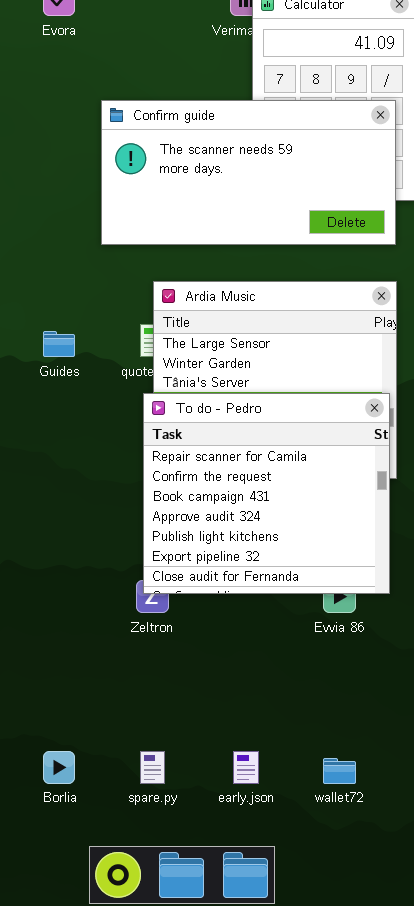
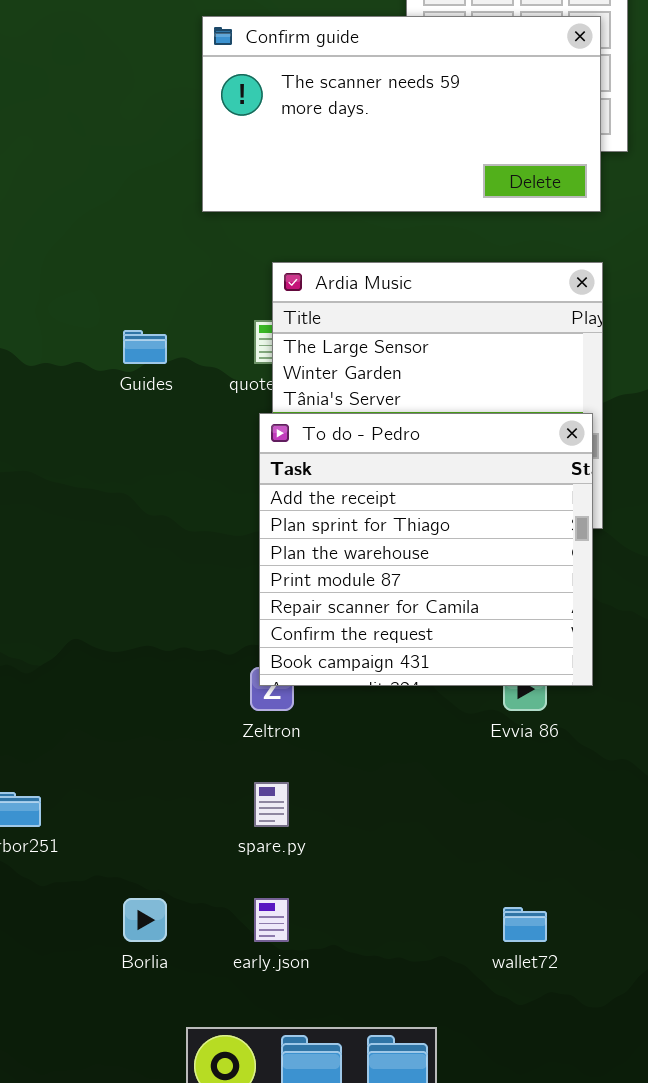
To do - Pedro: [143,393,390,594] -> [259,413,593,686], scrolled up 4 rows
spare.py: [140,751,165,784] -> [254,782,289,827], moved
early.json: [233,751,259,784] -> [254,898,289,942], moved

